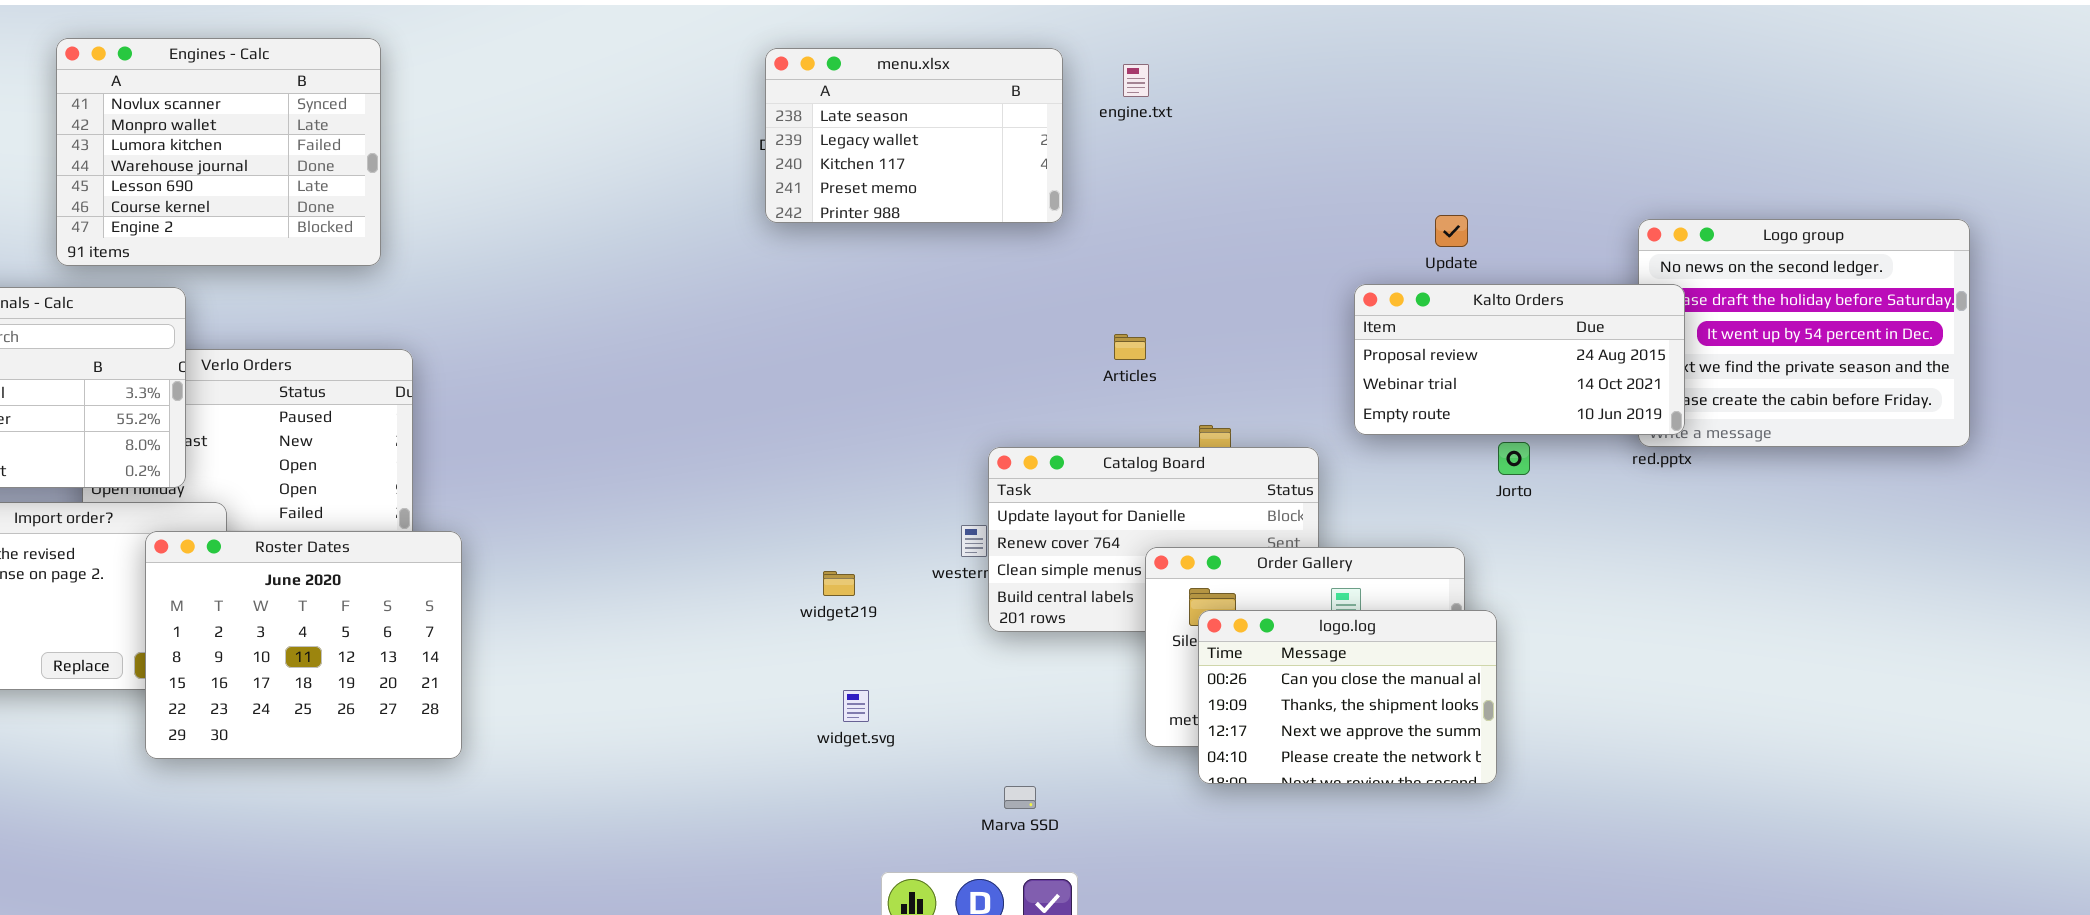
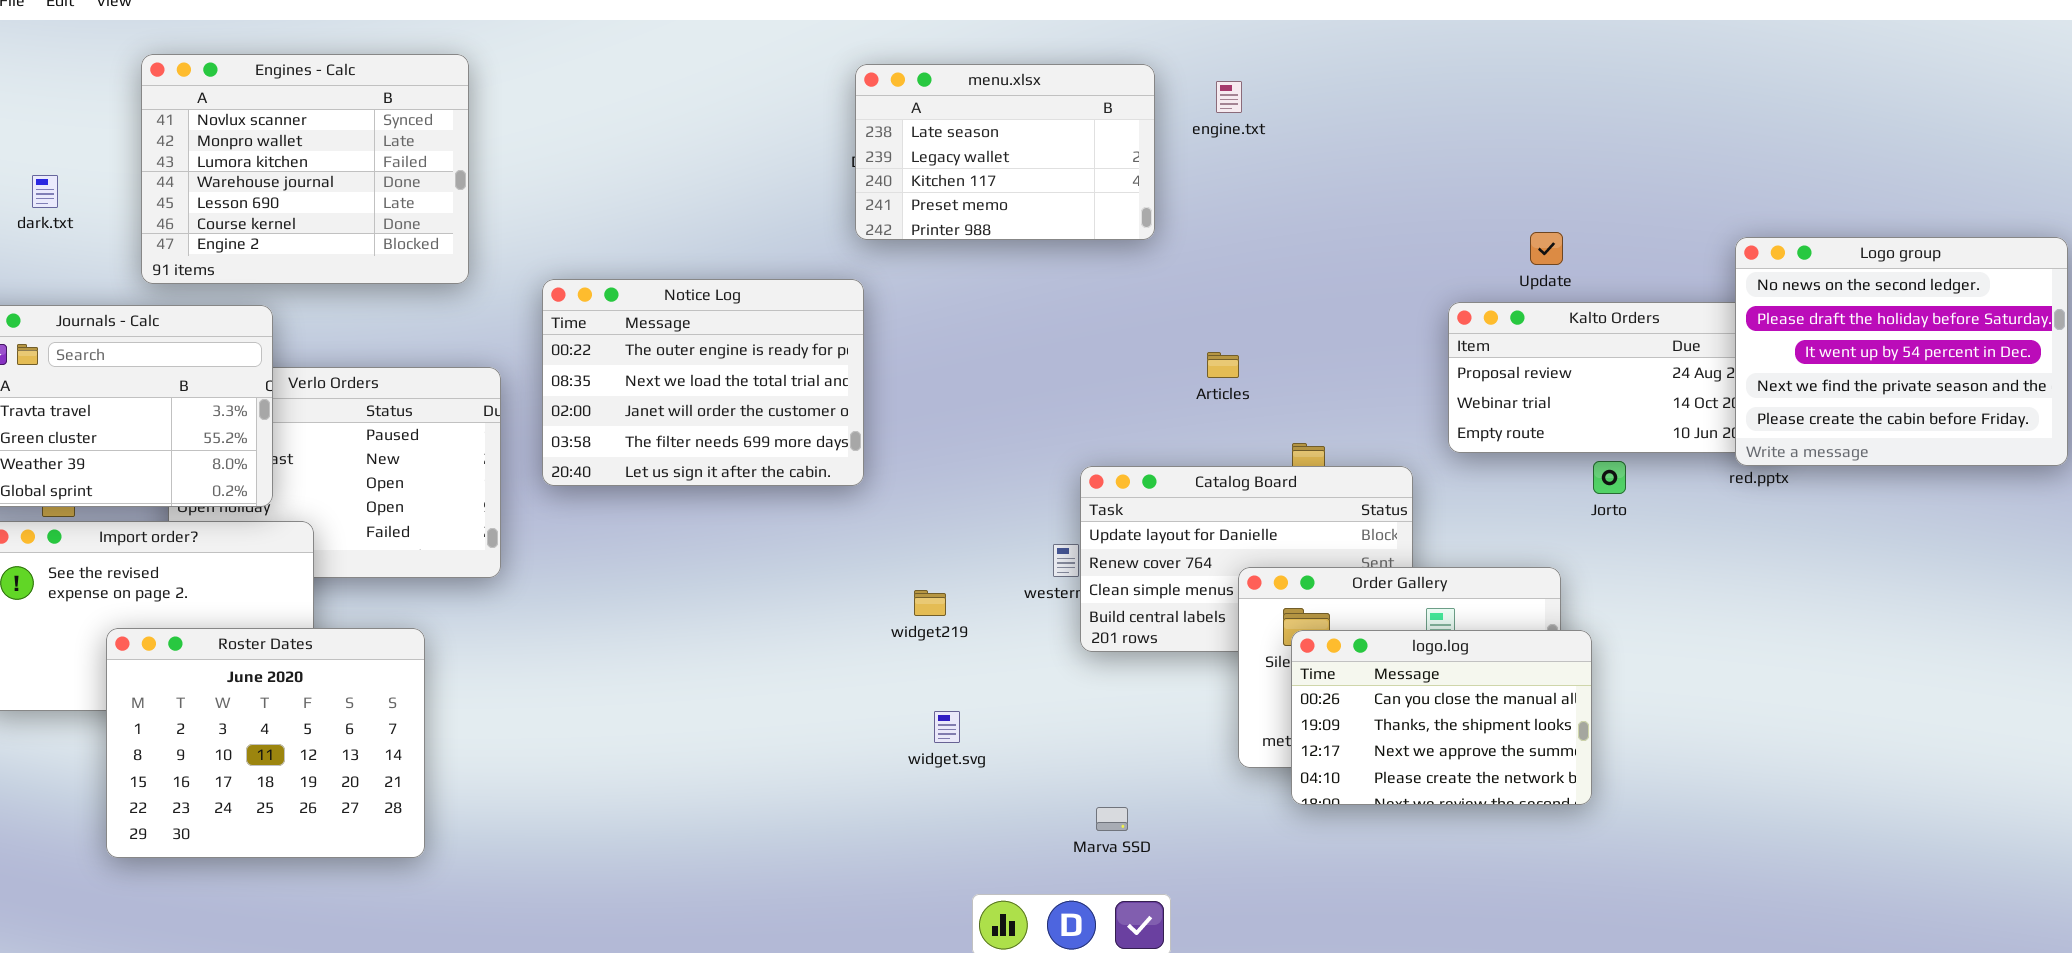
Logo group: [1638,219,1970,447] -> [1735,237,2068,466], raised
Notice Log: none -> [542,279,864,486], opened
Roster Dates: [145,531,462,759] -> [106,628,425,858], moved

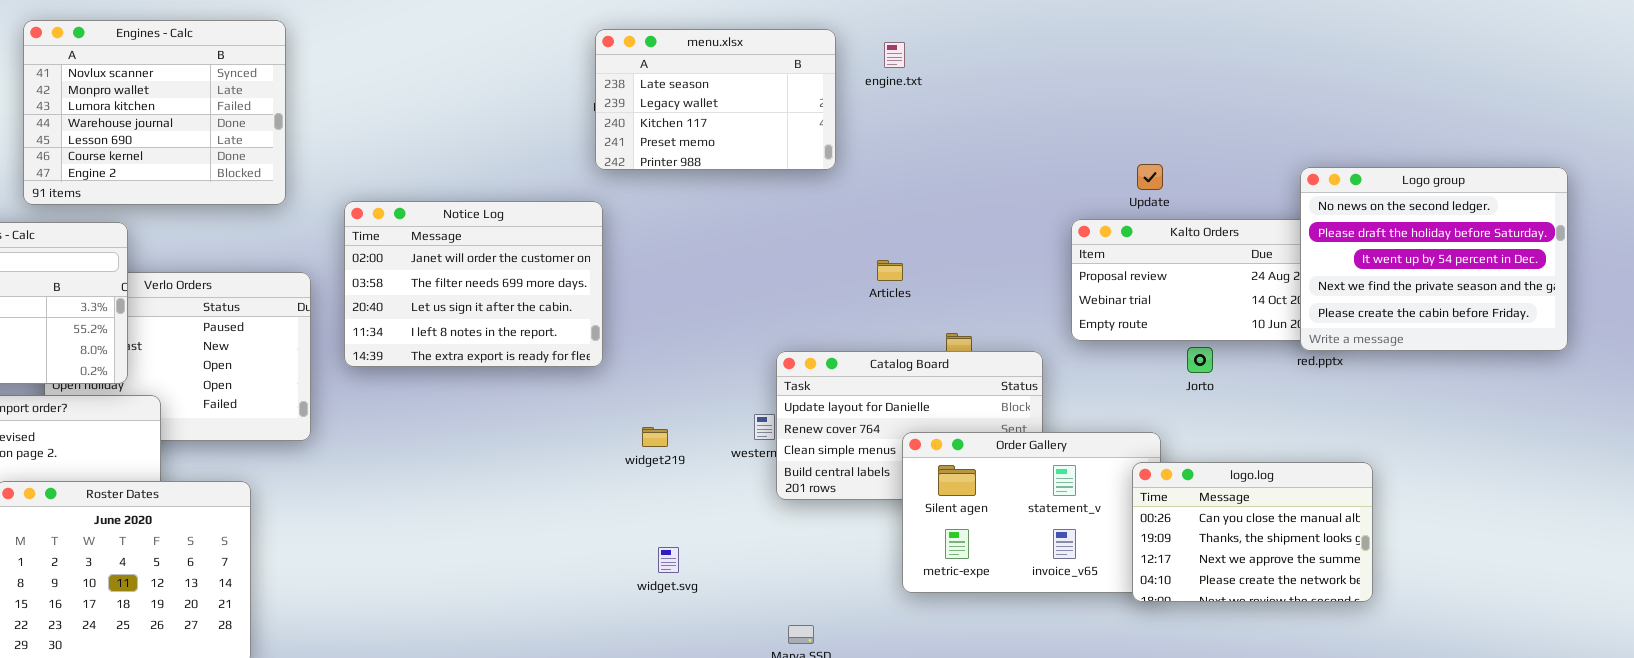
Notice Log: [542,279,864,486] -> [344,201,603,367], scrolled down 2 rows
widget219: [914,590,946,616] -> [642,427,668,447], moved
logo.log: [1291,630,1592,805] -> [1132,462,1373,602], moved

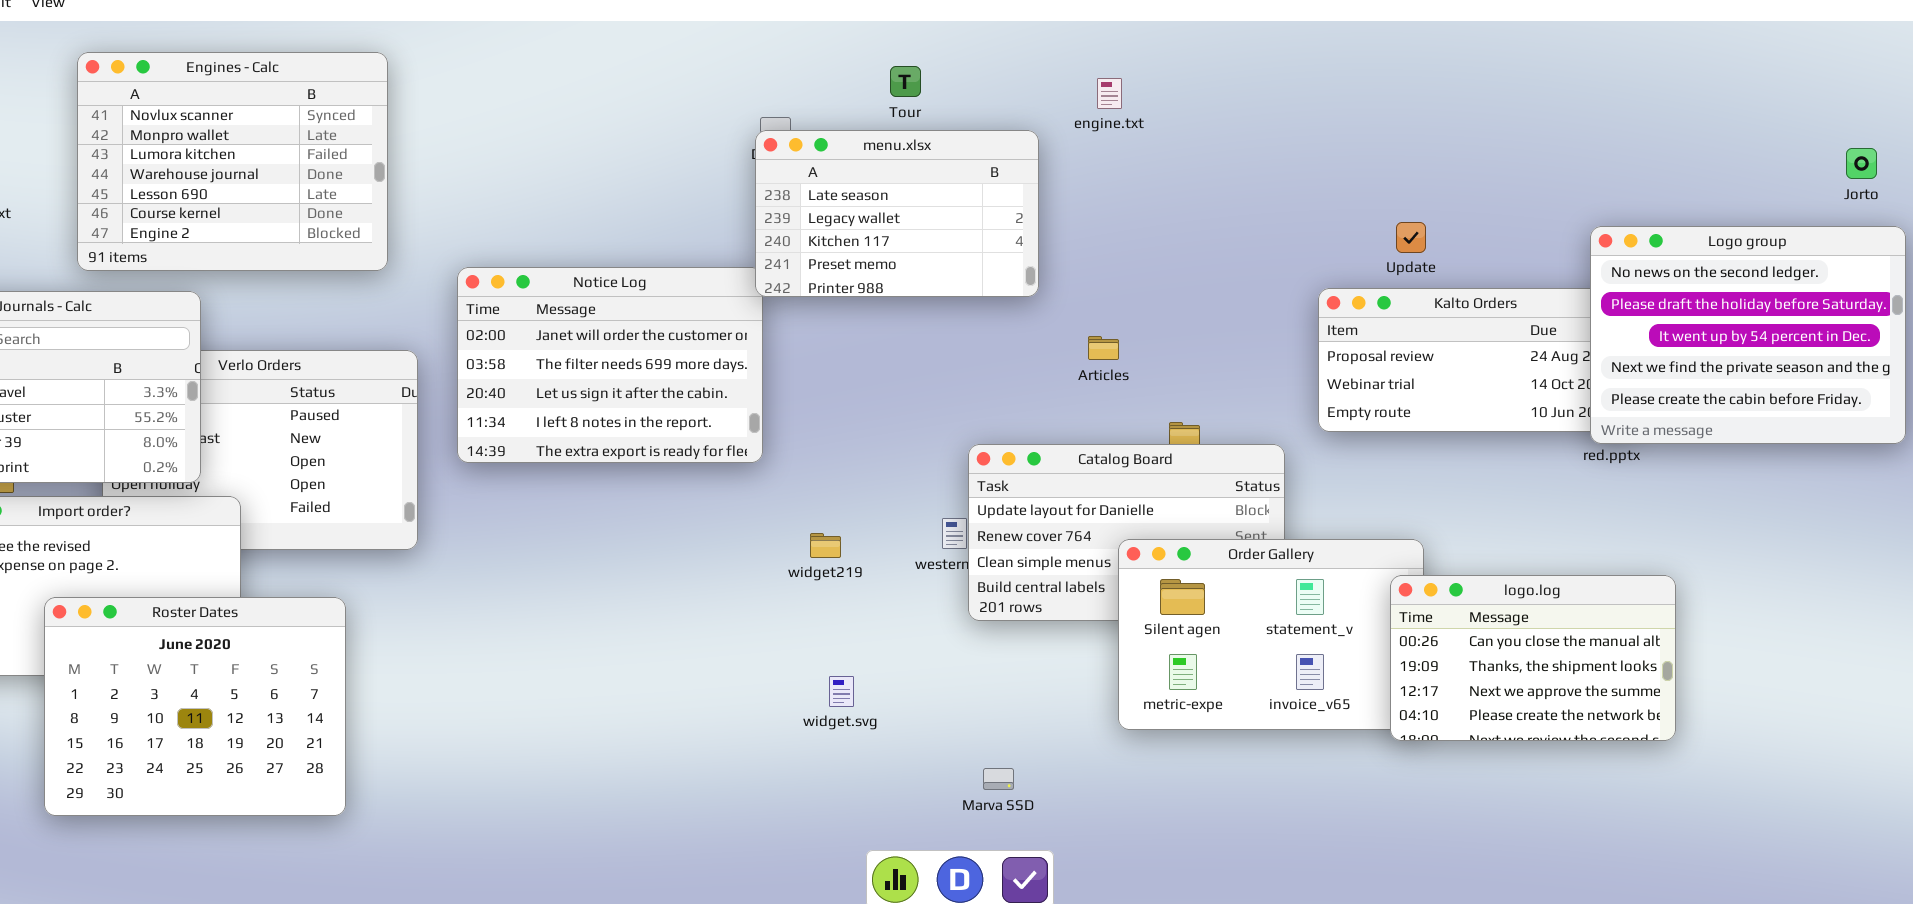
menu.xlsx: [595,29,836,170] -> [755,130,1039,297], moved
Jorto: [1187,347,1213,373] -> [1846,148,1877,179], moved

